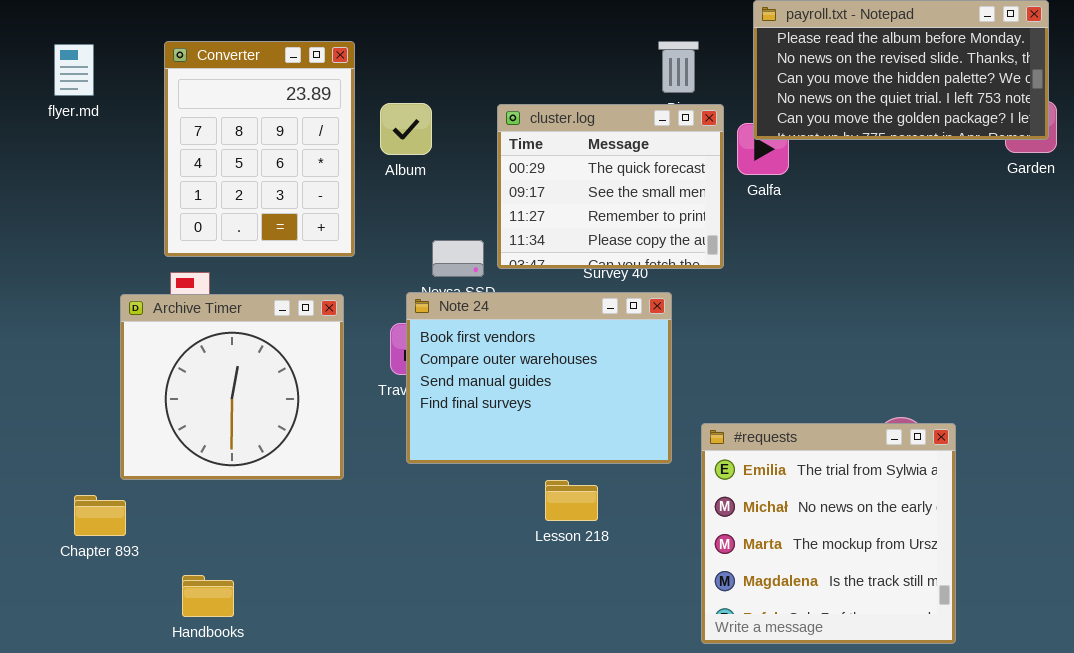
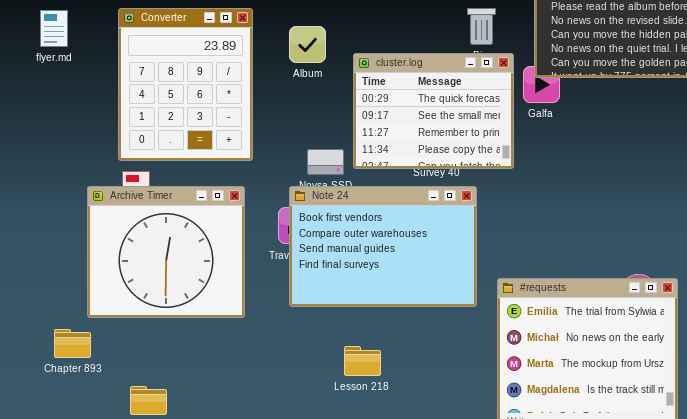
Album: [380,103,432,155] -> [289,26,326,63], moved
Lesson 218: [545,480,598,521] -> [344,346,381,376], moved

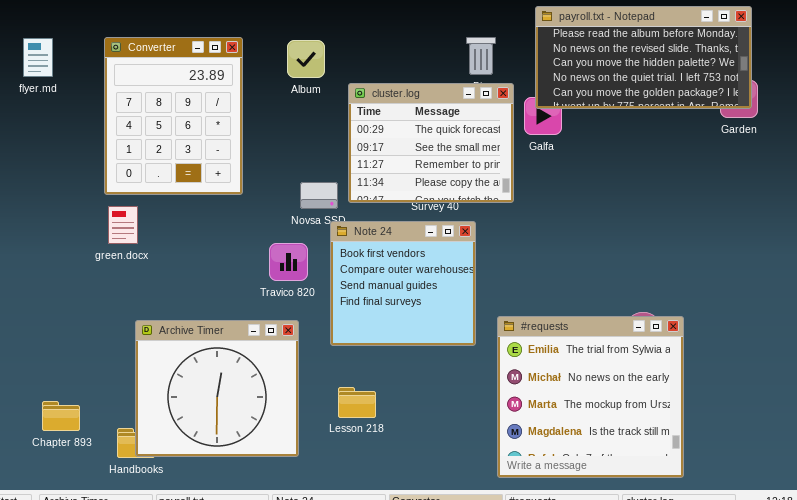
Album: [289,26,326,63] -> [287,40,325,78], moved
Note 24: [289,186,477,307] -> [330,221,476,346], resized
Archive Timer: [87,186,245,318] -> [135,320,299,457], moved
Chapter 893: [54,329,91,358] -> [42,401,80,431], moved

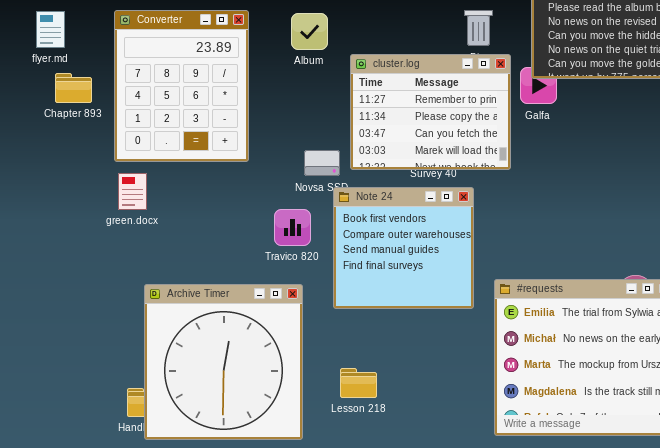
cluster.log: [348,83,514,203] -> [350,54,511,170], scrolled down 2 rows
Archive Timer: [135,320,299,457] -> [144,284,303,440], resized
Lesson 218: [338,387,376,418] -> [340,368,377,398], moved
Chapter 893: [42,401,80,431] -> [55,73,92,103], moved

